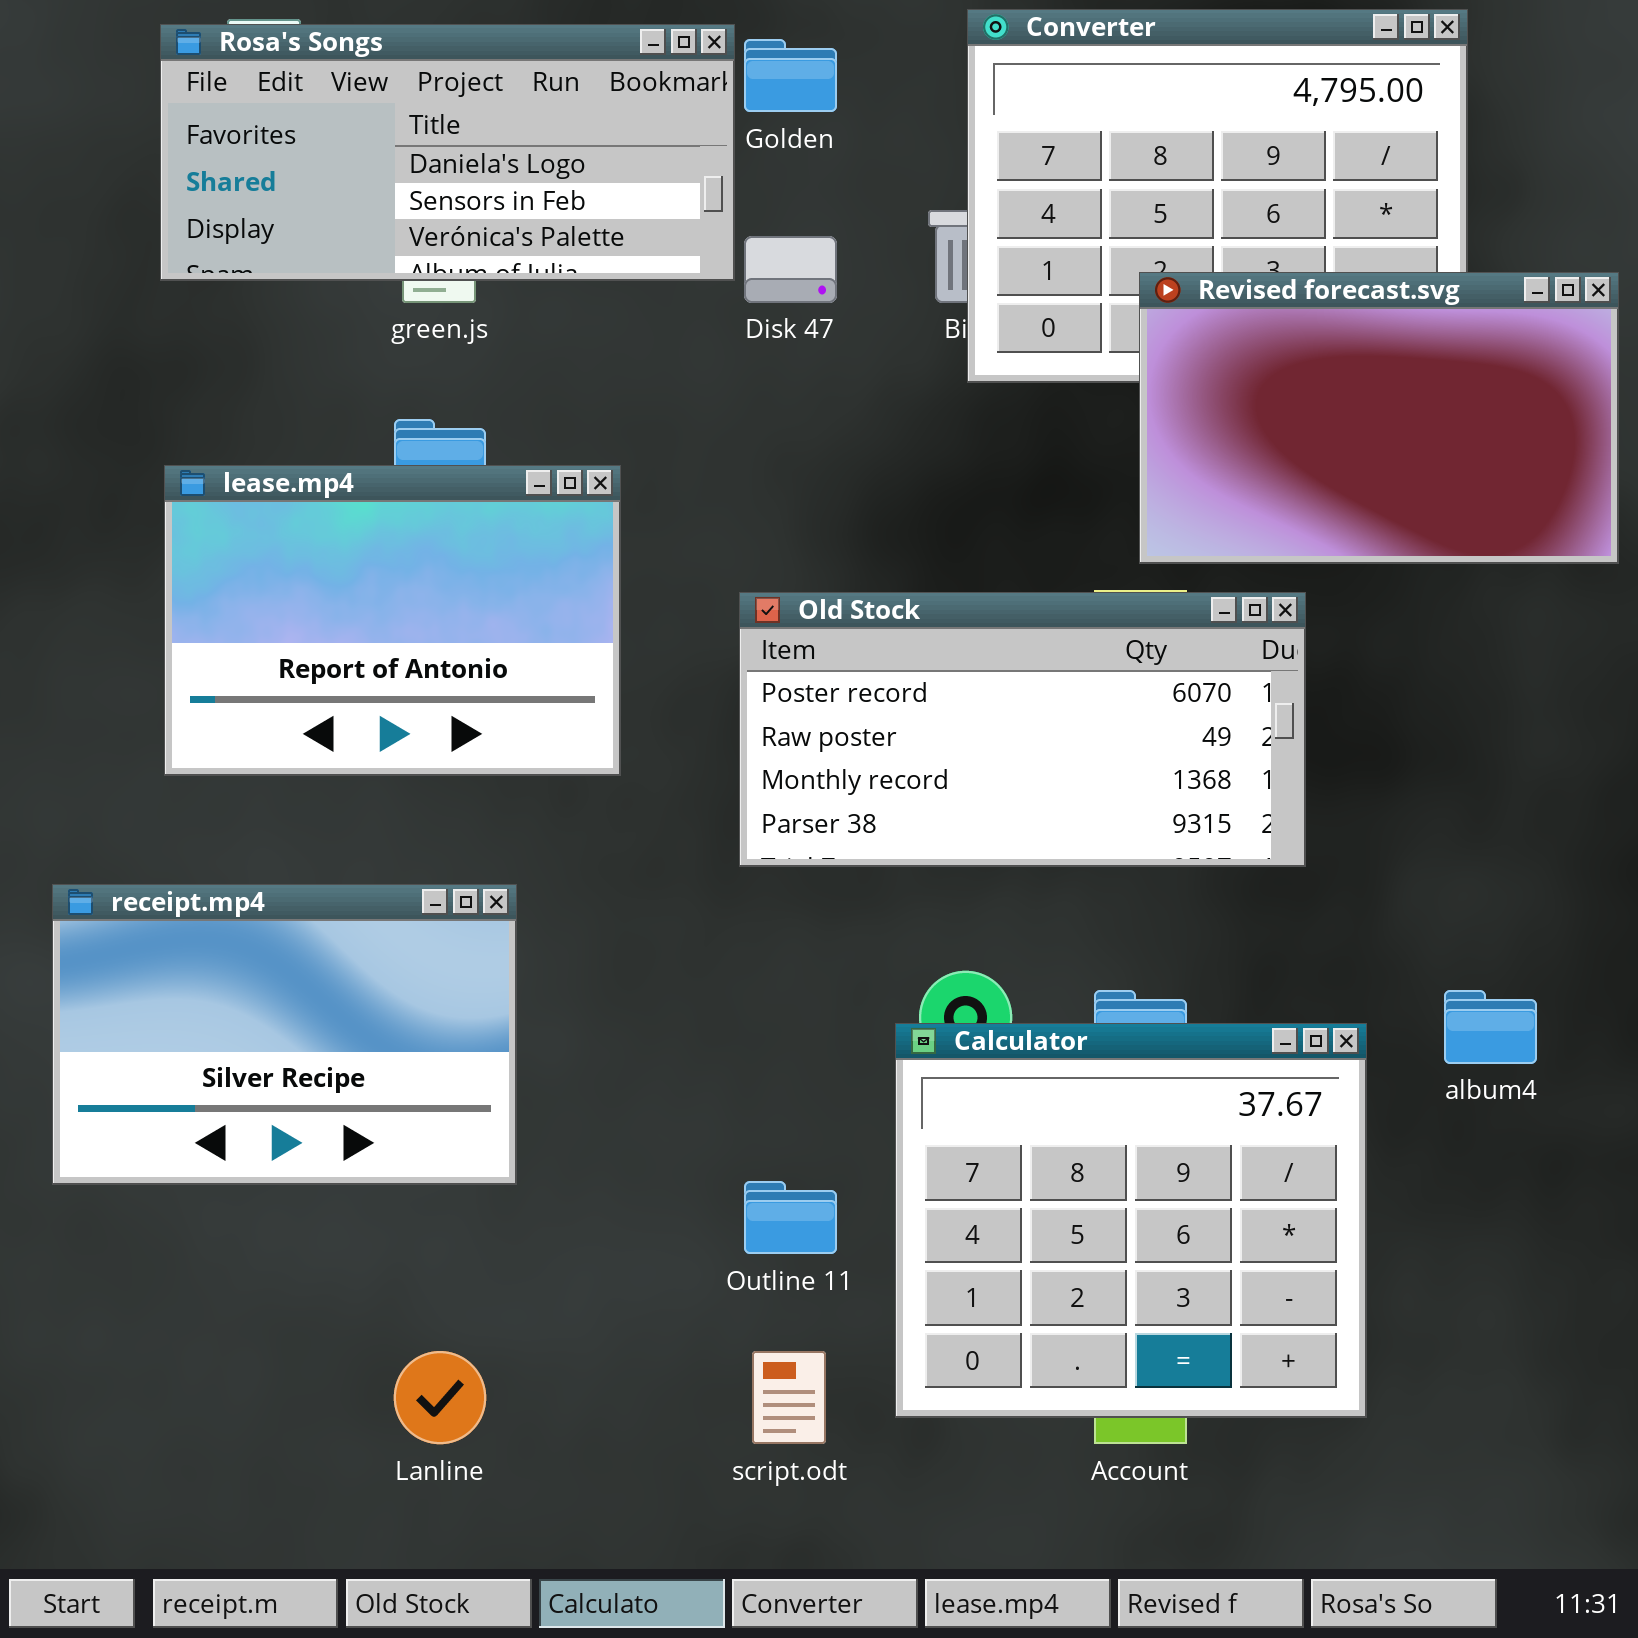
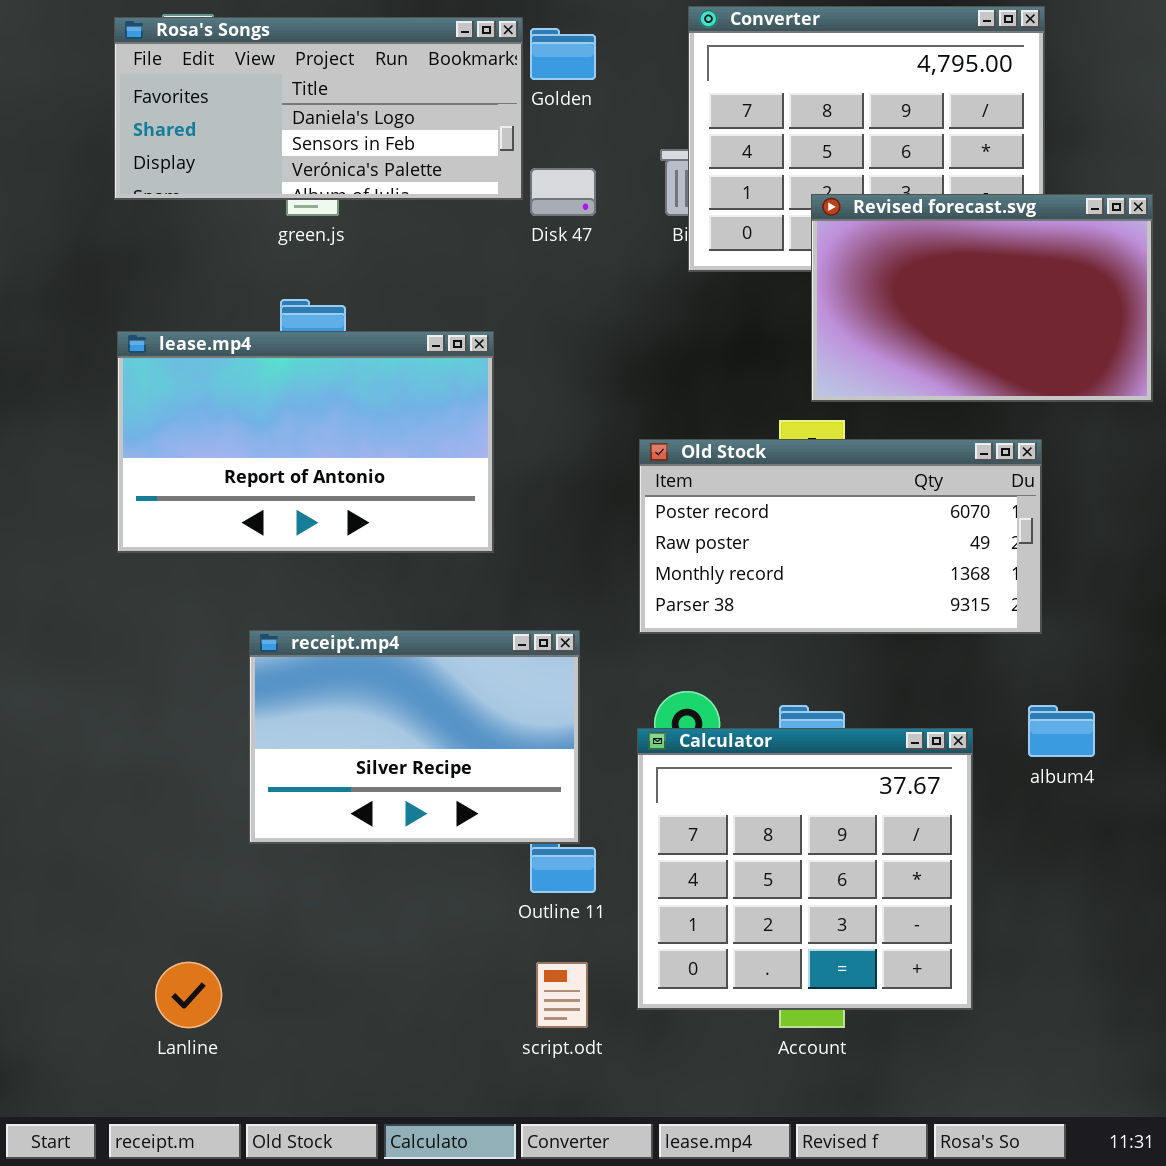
lease.mp4: [164,465,621,776] -> [117,331,494,553], resized
Old Stock: [739,592,1306,867] -> [639,439,1042,634], moved
receipt.mp4: [52,884,517,1185] -> [249,630,580,844], moved
Lanline: [394,1351,486,1444] -> [155,962,222,1028], moved

